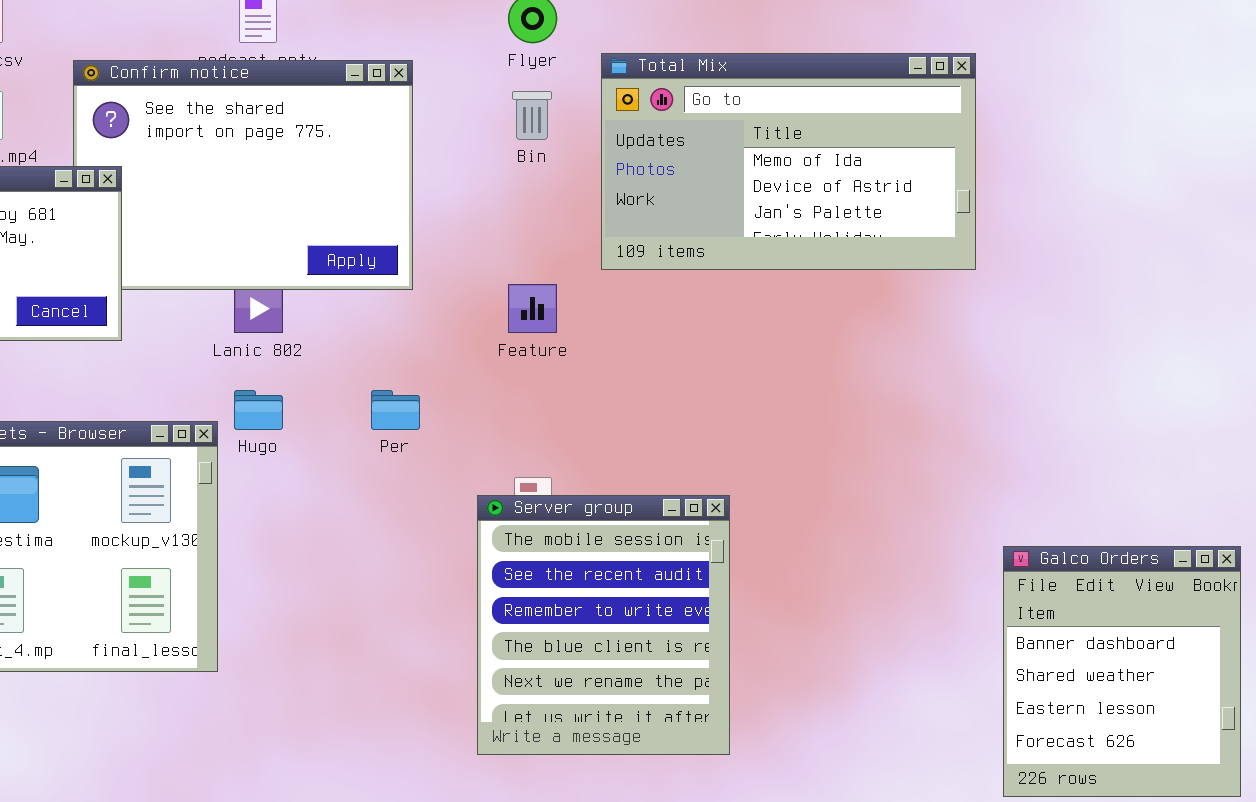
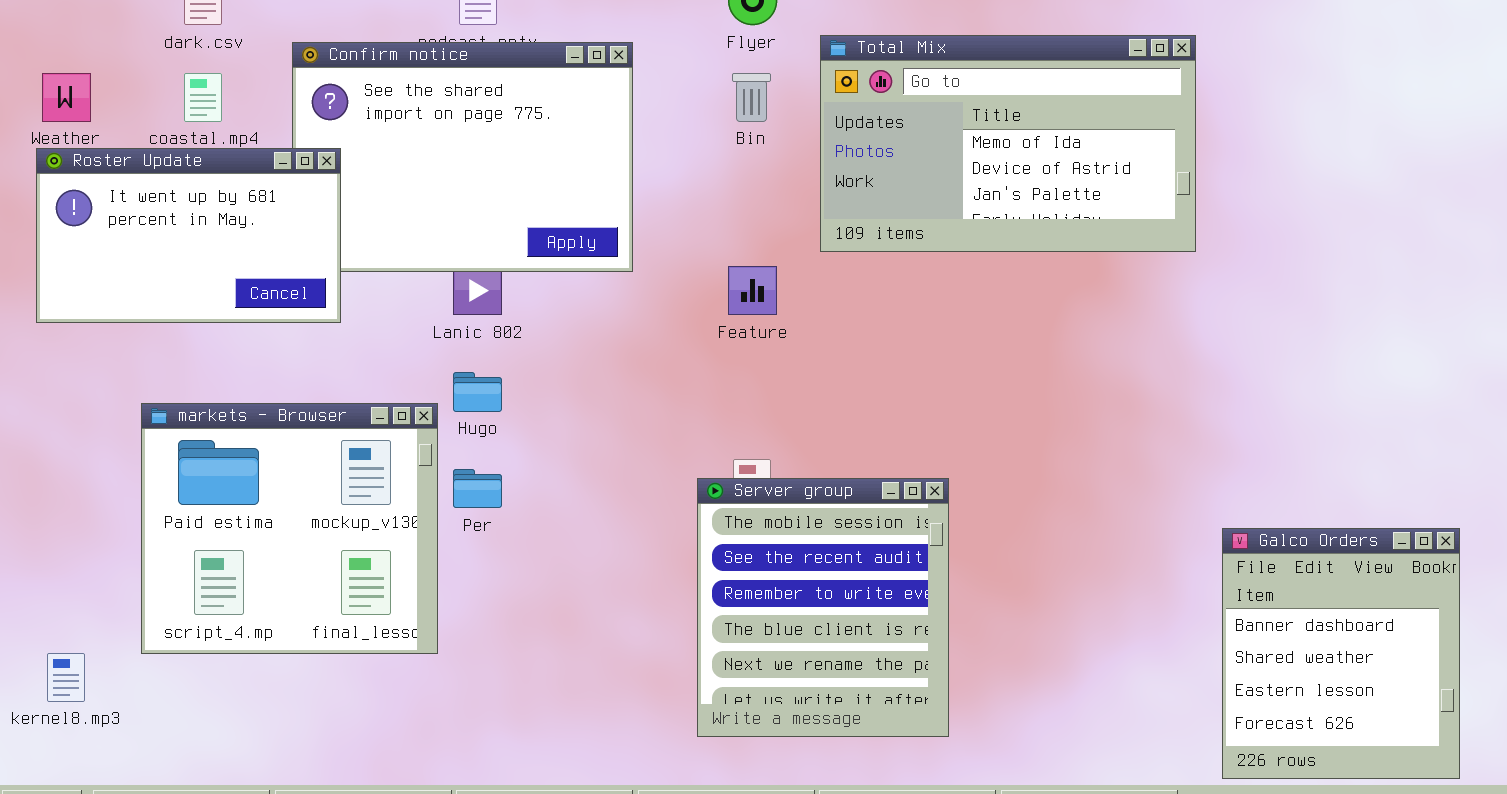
Per: [371,390,420,430] -> [453,469,502,508], moved

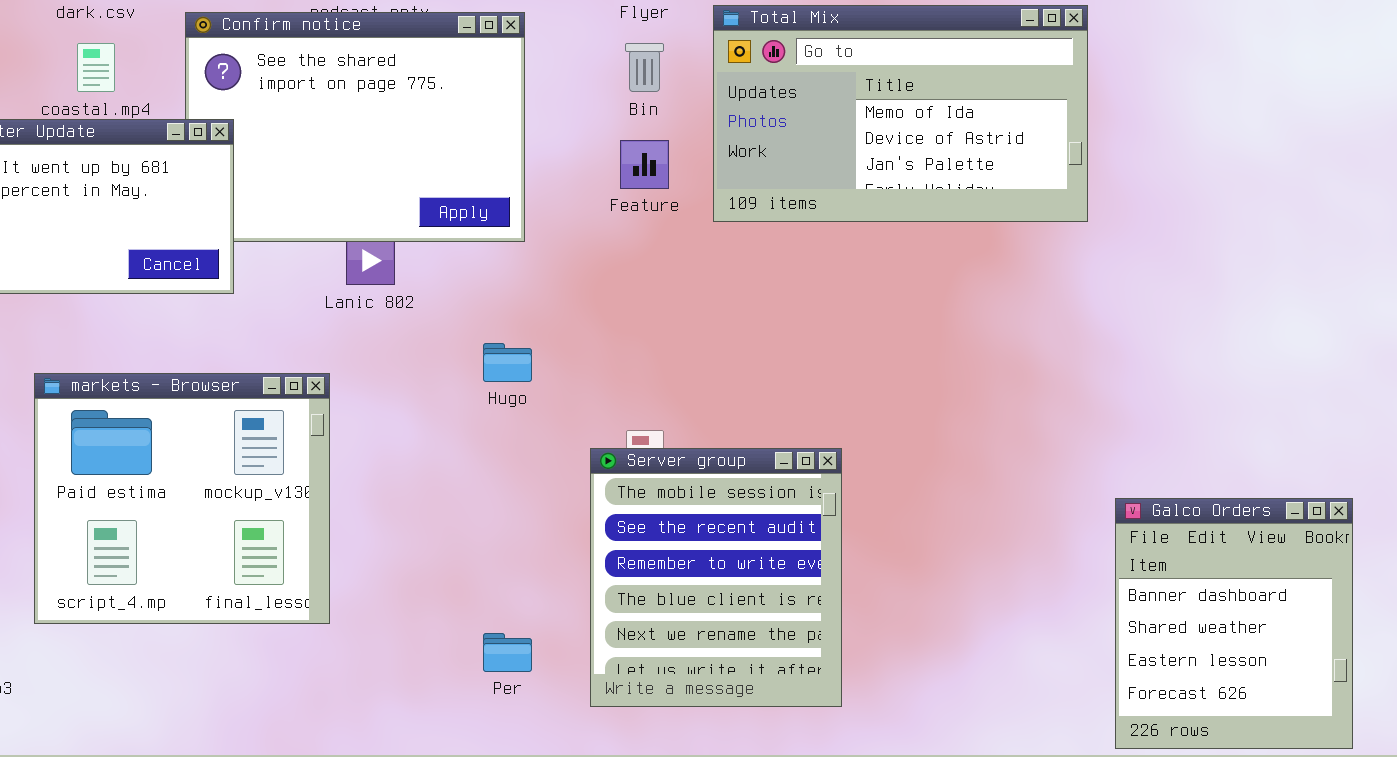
Feature: [728,266,777,315] -> [620,140,669,189], moved
Hugo: [453,372,502,412] -> [483,343,532,382], moved
Per: [453,469,502,508] -> [483,633,532,672], moved

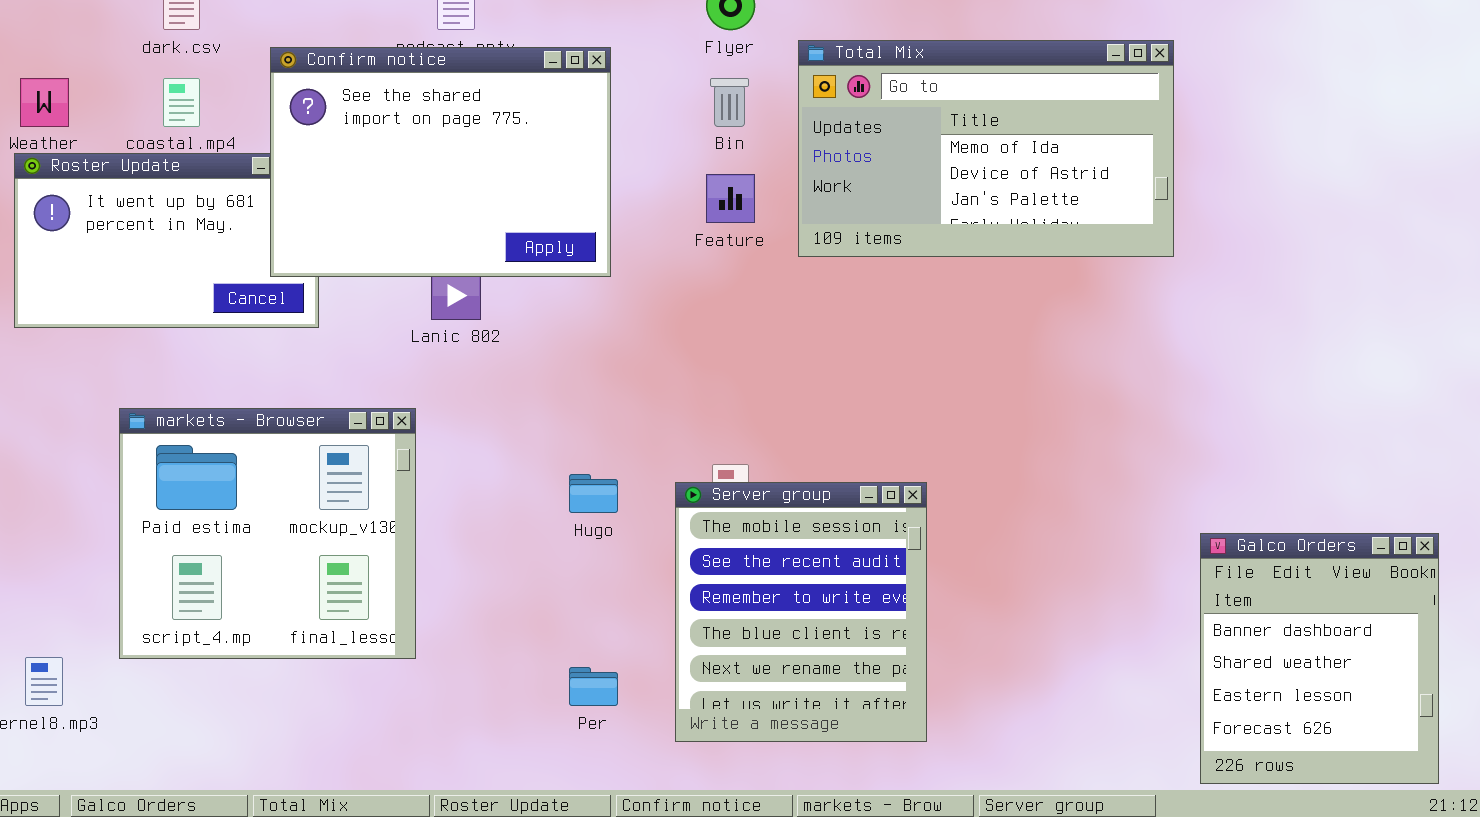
Confirm notice: [185,12,525,242] -> [270,47,611,277], raised
Hugo: [483,343,532,382] -> [569,474,618,513], moved

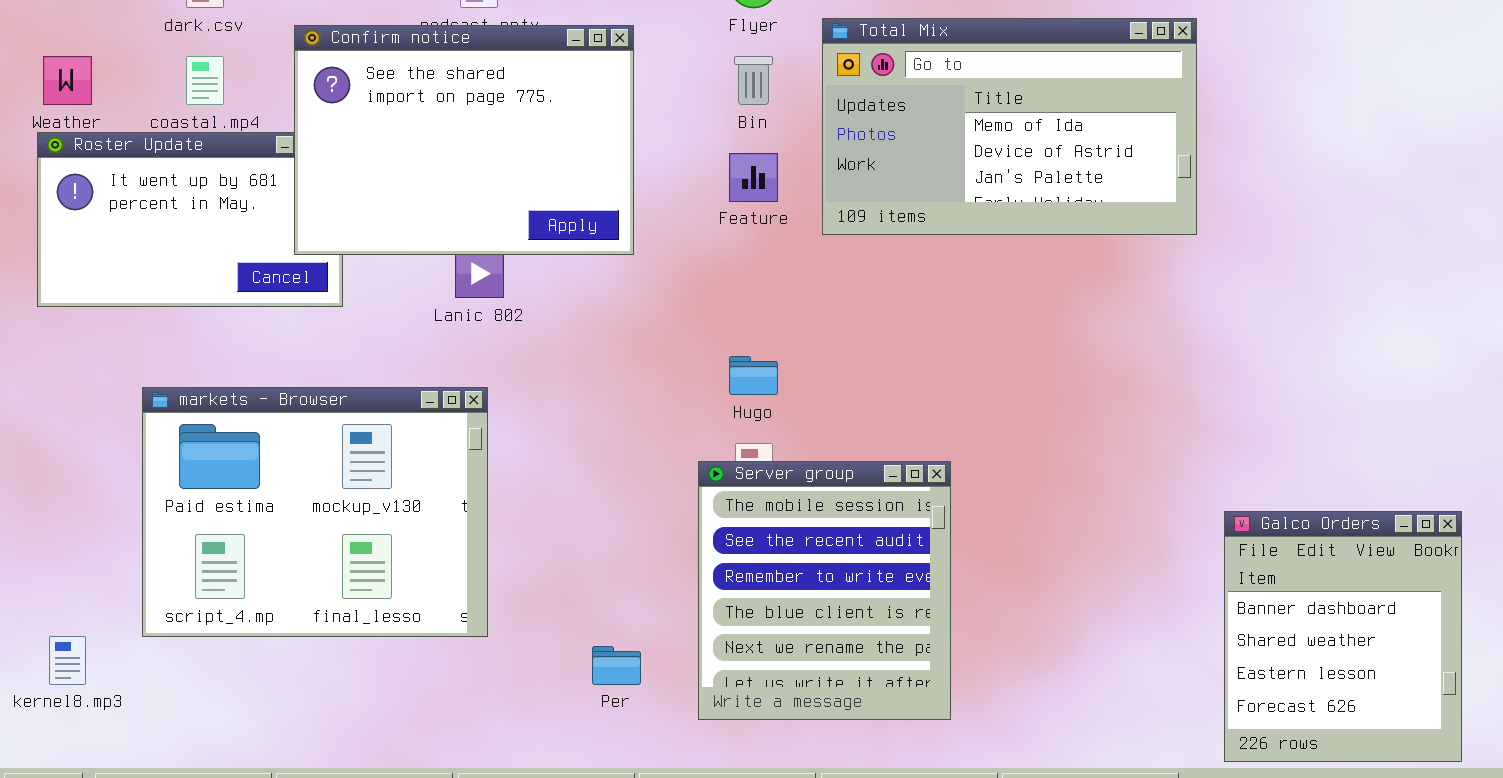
markets - Browser: [119,408,416,659] -> [142,387,488,637], resized
Hugo: [569,474,618,513] -> [729,356,778,395], moved

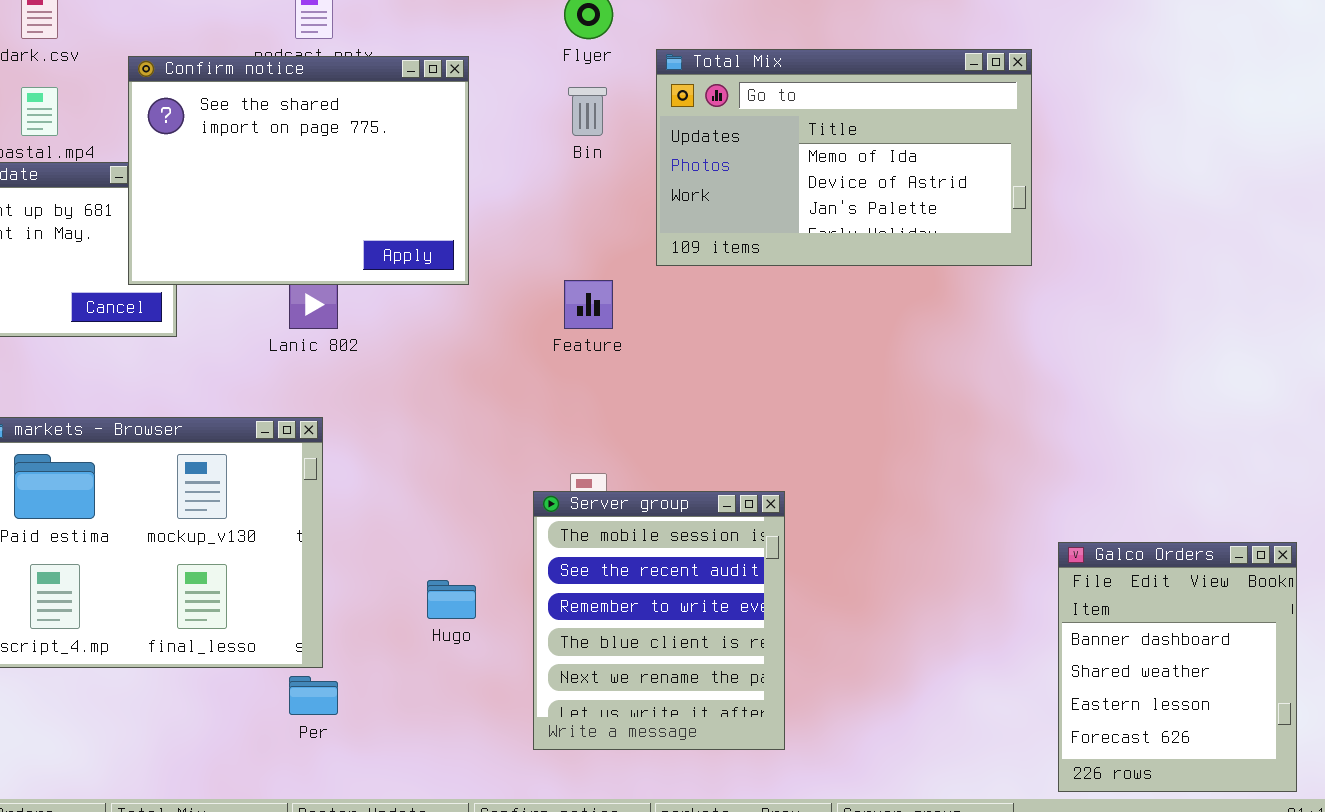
Feature: [729,153,778,202] -> [564,280,613,329], moved
Hugo: [729,356,778,395] -> [427,580,476,619], moved
Per: [592,646,641,685] -> [289,676,338,715], moved

